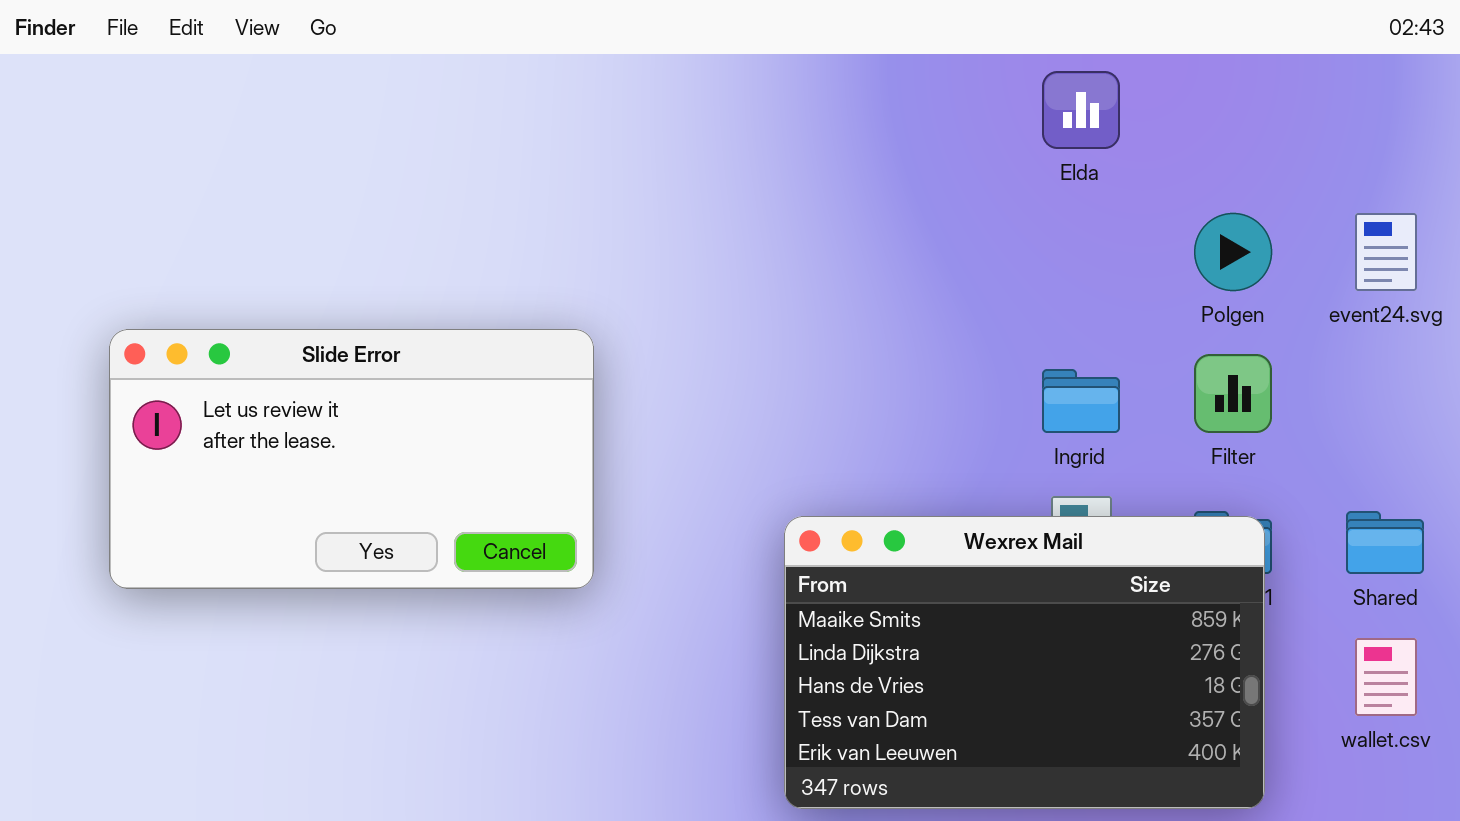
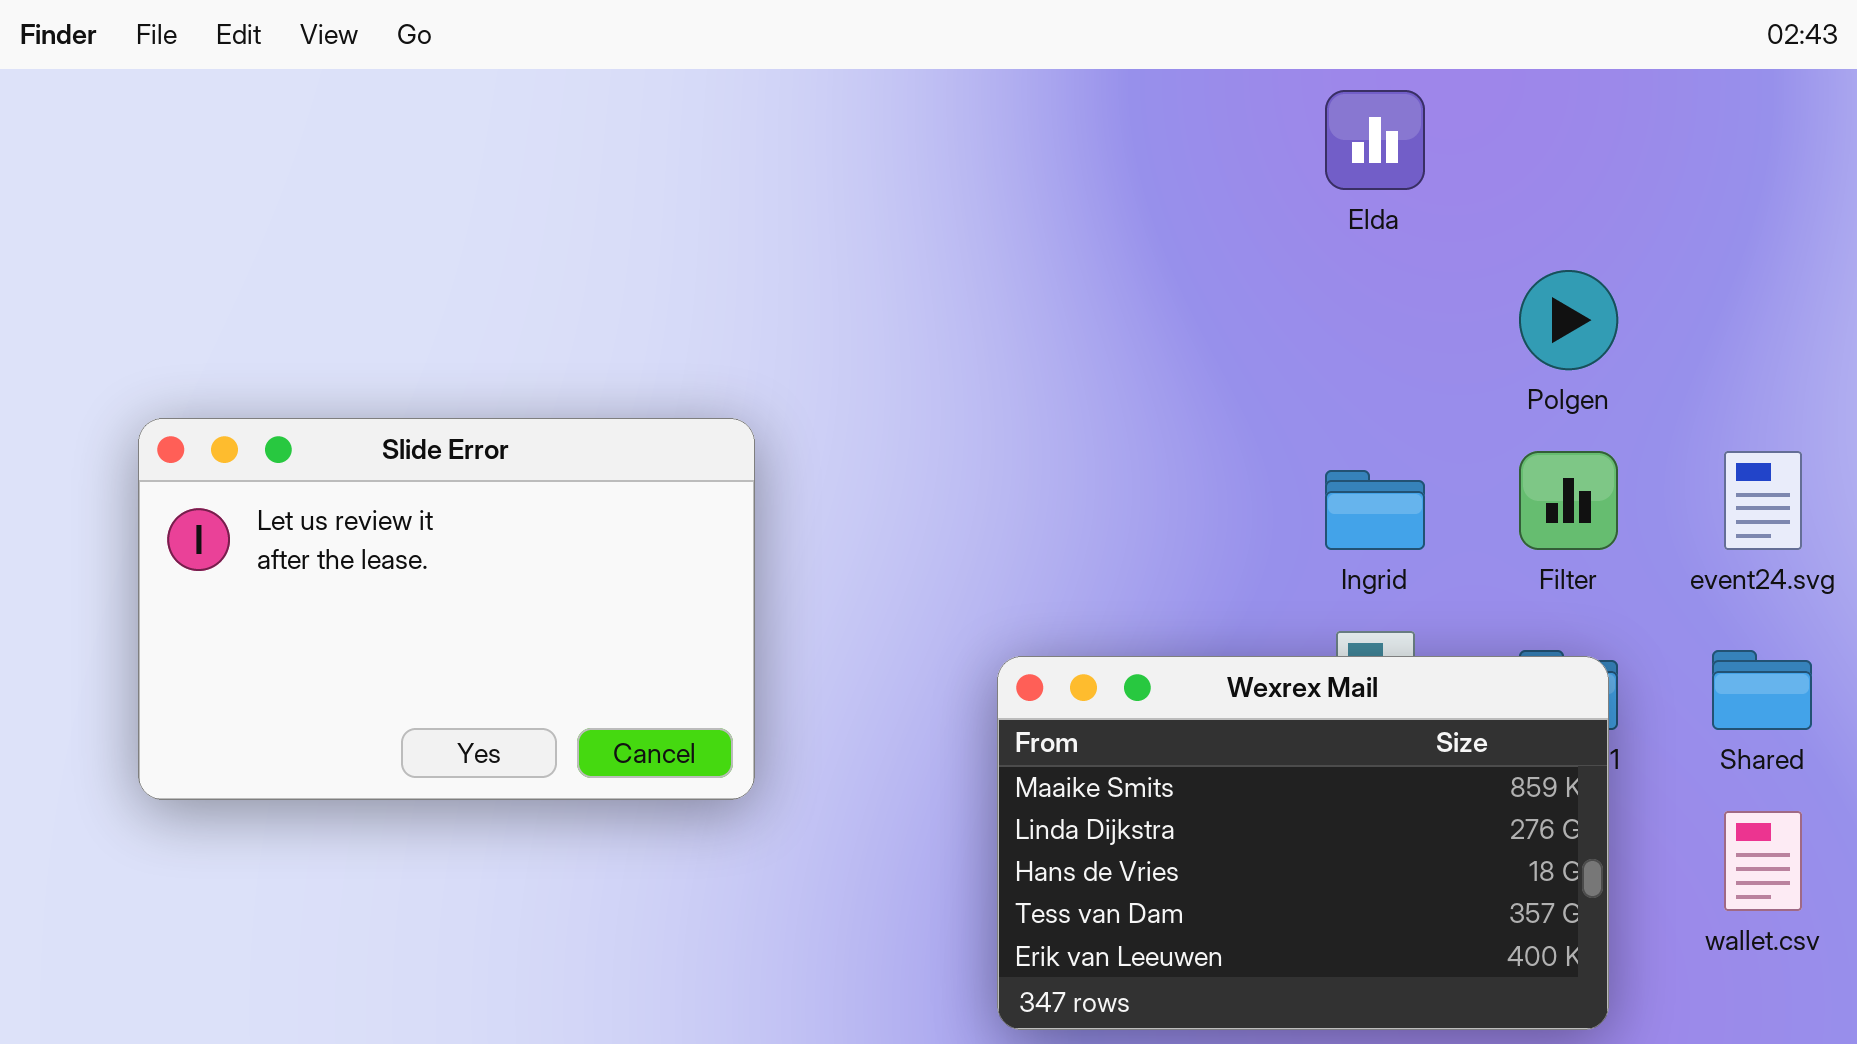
event24.svg: [1355,213,1417,291] -> [1724,451,1802,550], moved
Slide Error: [109,329,594,589] -> [138,418,755,800], resized

